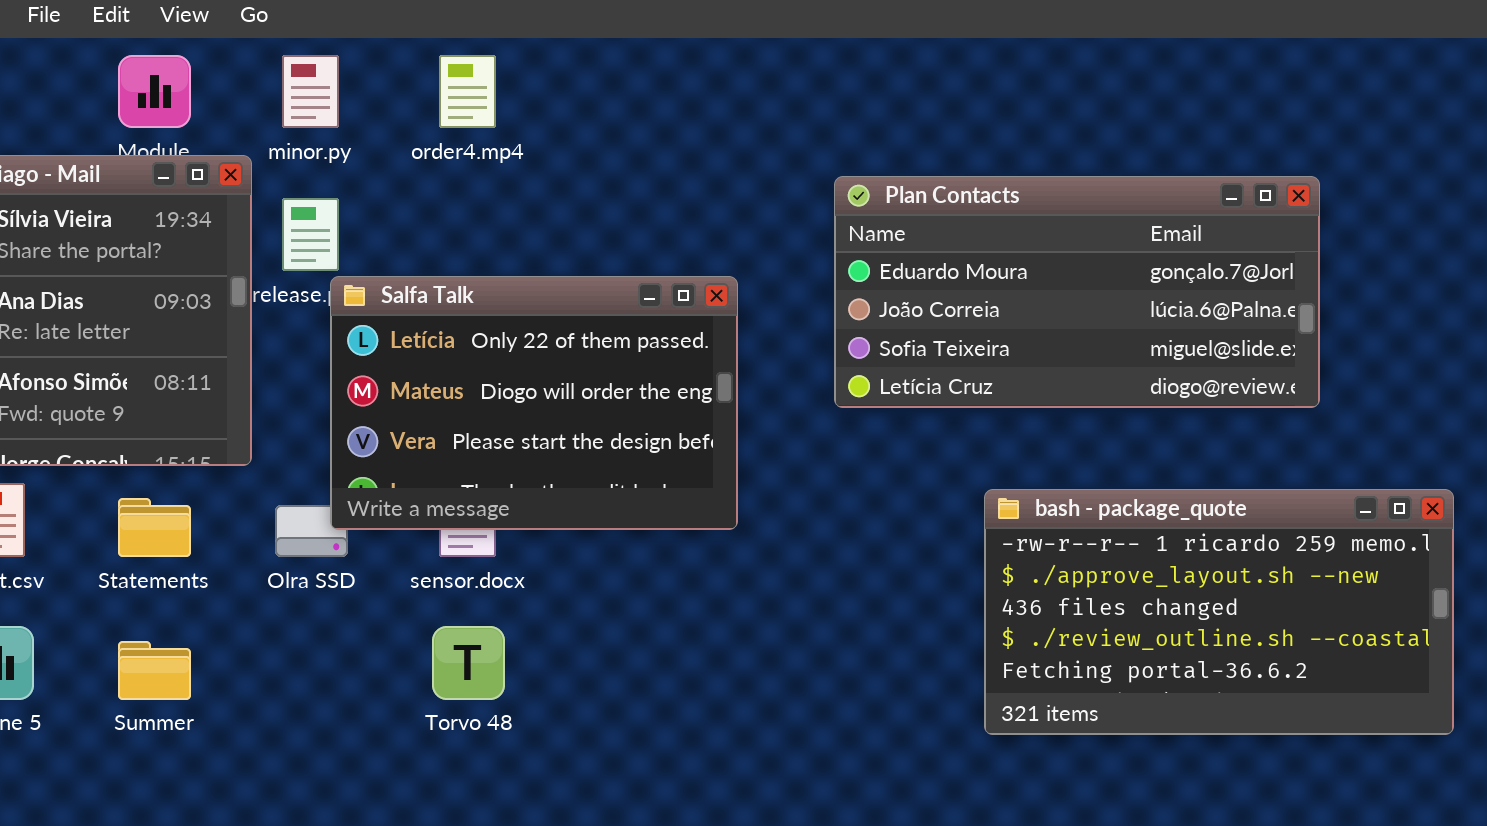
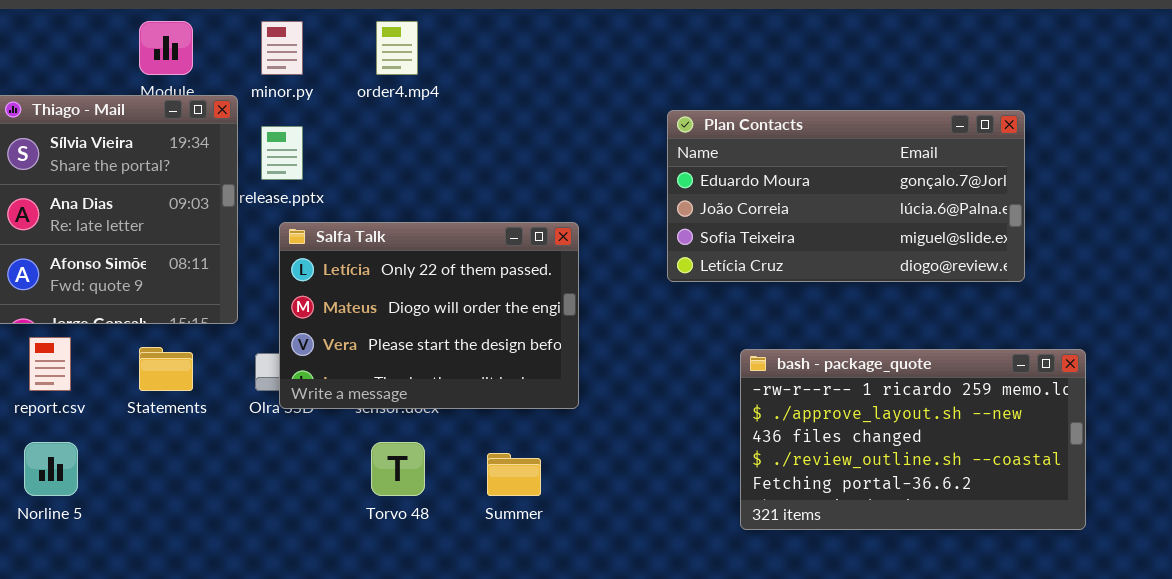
Salfa Talk: [330,276,738,530] -> [279,222,579,409], moved
bash - package_quote: [984,489,1454,735] -> [740,349,1086,530], moved
Summer: [118,641,191,700] -> [487,453,541,496], moved

